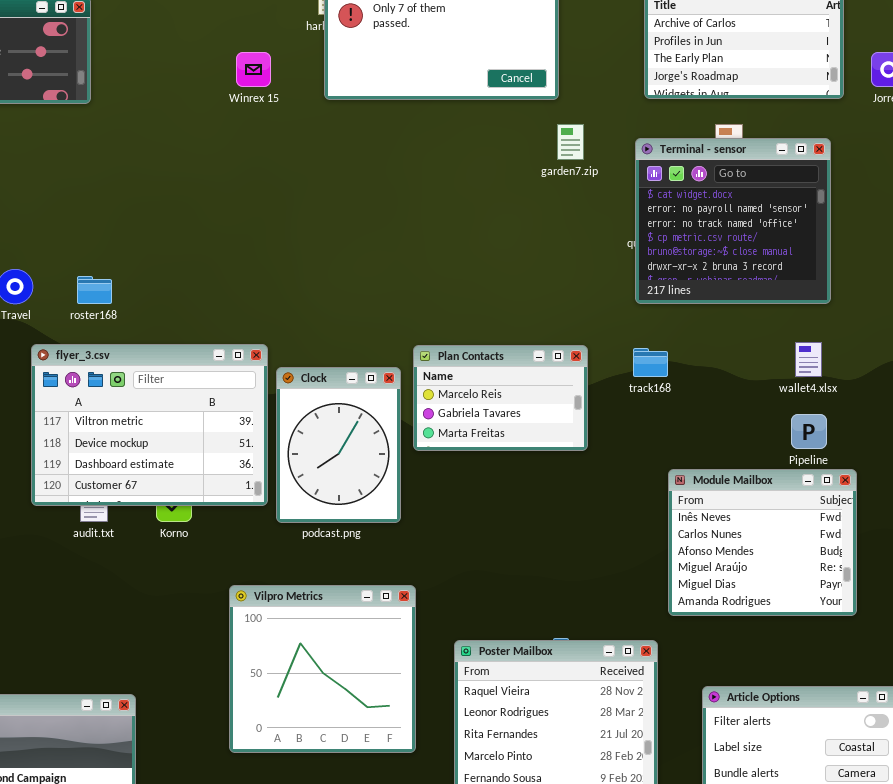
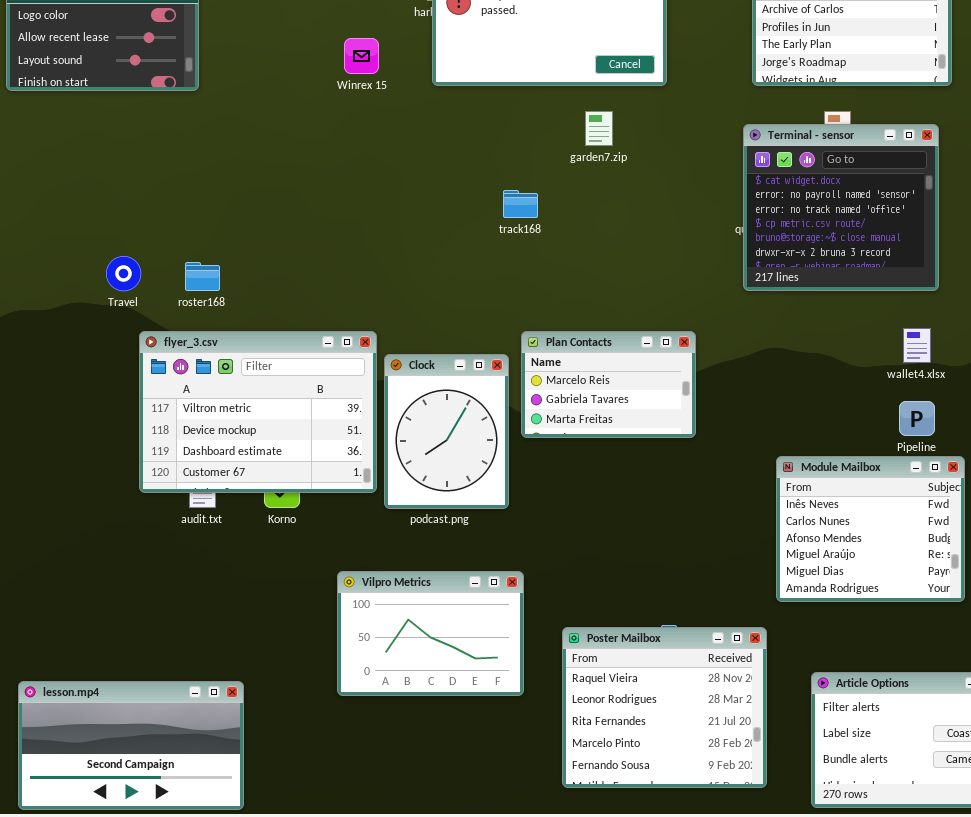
garden7.zip: [557,124,584,160] -> [585,111,613,146], moved
track168: [633,348,668,377] -> [503,190,538,218], moved
Vilpro Metrics: [229,585,416,753] -> [337,571,524,696], resized

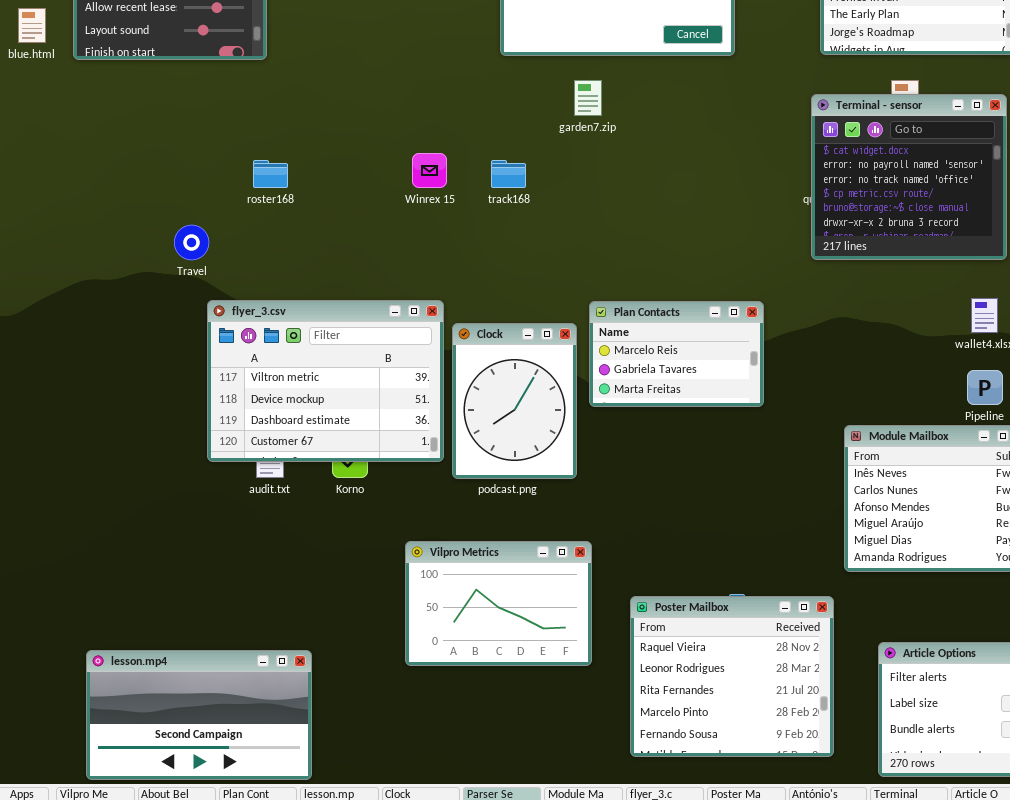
Winrex 15: [344,38,379,74] -> [412,153,447,188], moved
garden7.zip: [585,111,613,146] -> [574,80,602,116], moved
track168: [503,190,538,218] -> [491,160,526,188], moved
roster168: [185,262,220,291] -> [253,160,288,188], moved

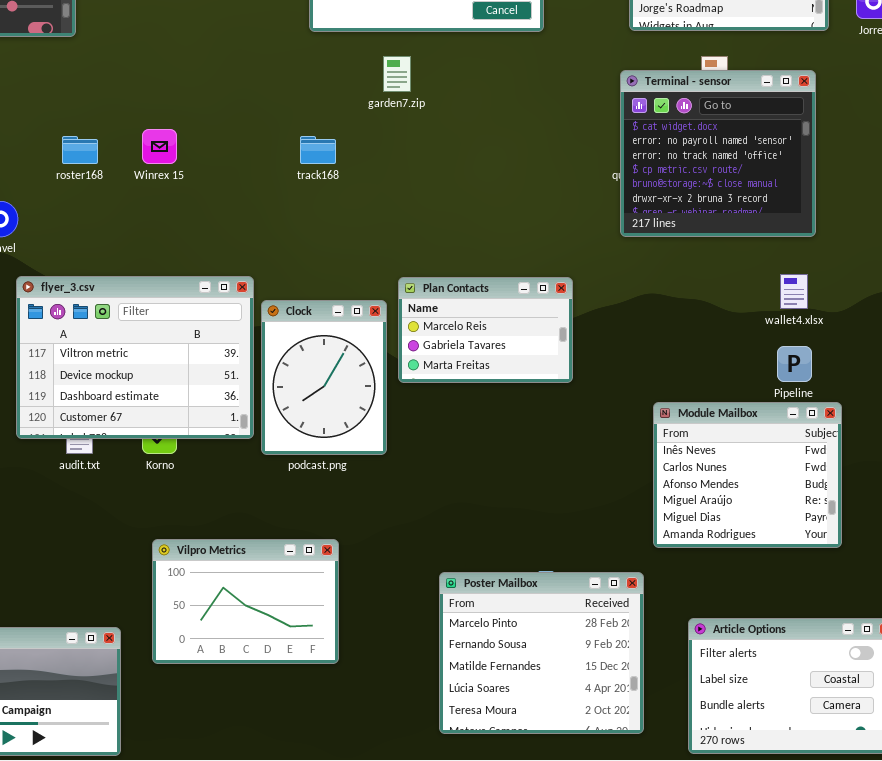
Winrex 15: [412,153,447,188] -> [142,129,177,164], moved
Vilpro Metrics: [405,541,592,666] -> [152,539,339,664], moved
Poster Mailbox: [630,596,834,757] -> [439,572,644,734], scrolled down 3 rows

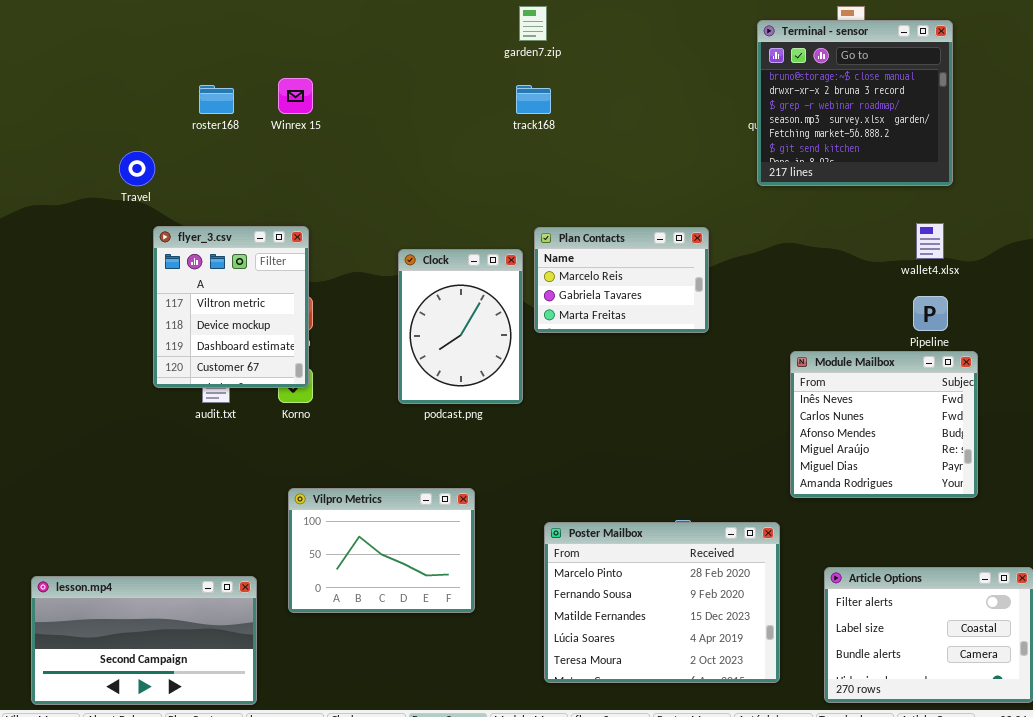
Terminal - sensor: [620,70,816,237] -> [757,20,953,186], scrolled down 4 rows
track168: [300,136,336,164] -> [516,85,551,114], moved
flyer_3.csv: [16,276,254,439] -> [153,226,309,388], resized
Poster Mailbox: [439,572,644,734] -> [544,522,780,683], resized

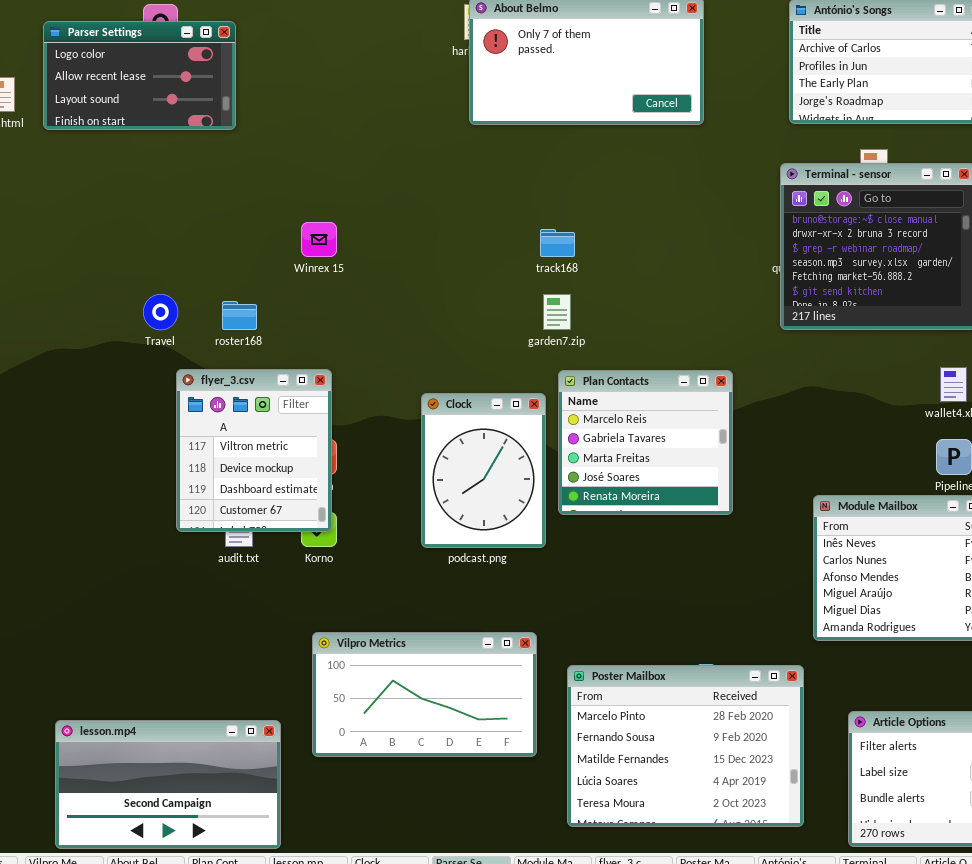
garden7.zip: [519,6,547,41] -> [543,294,571,330], moved
roster168: [199,85,234,114] -> [222,301,257,330], moved
Plan Contacts: [534,227,709,333] -> [558,370,733,515], resized
Vilpro Metrics: [288,488,475,613] -> [312,632,537,757], resized

